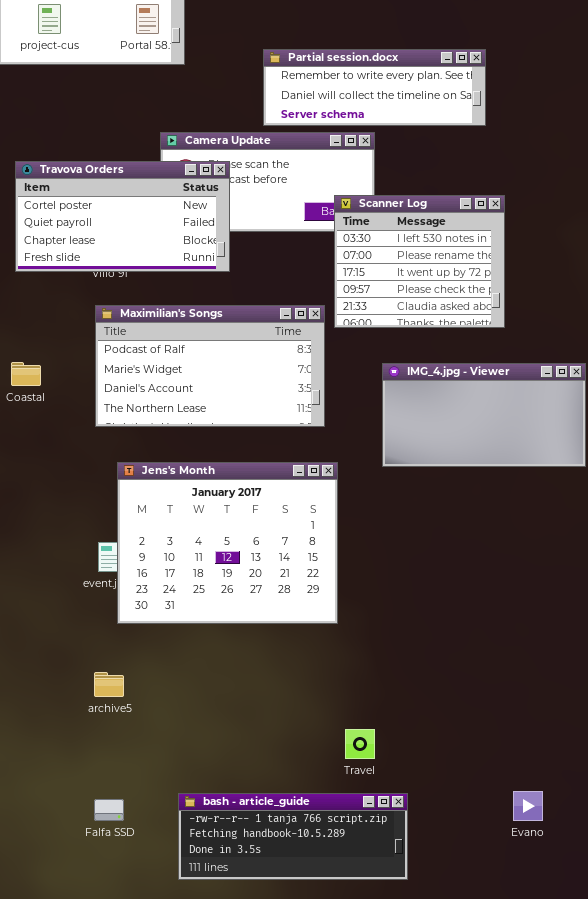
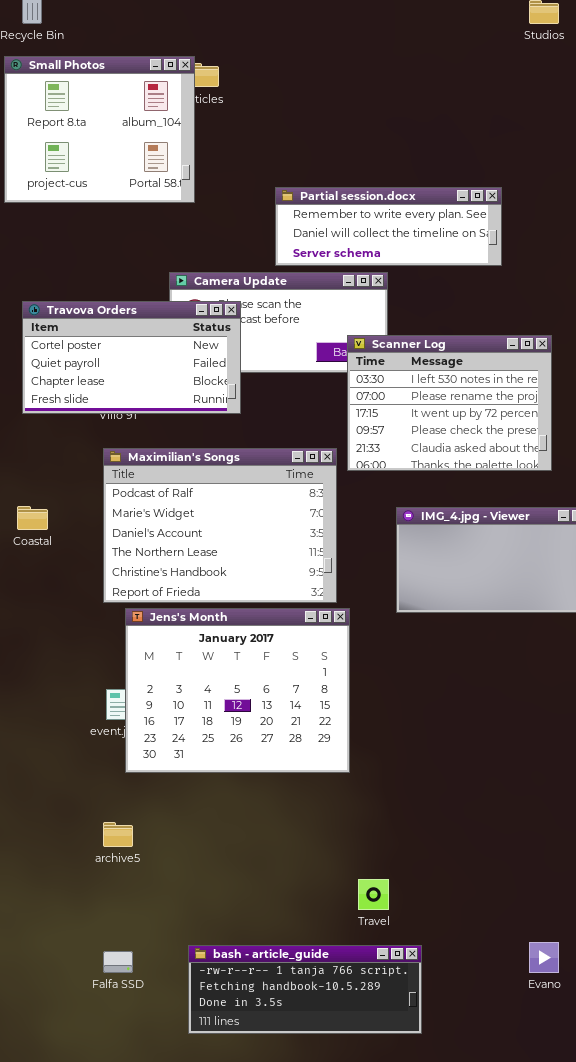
Scanner Log: [334,195,505,328] -> [347,335,552,471], resized
Maximilian's Songs: [95,305,325,427] -> [103,448,337,603], resized

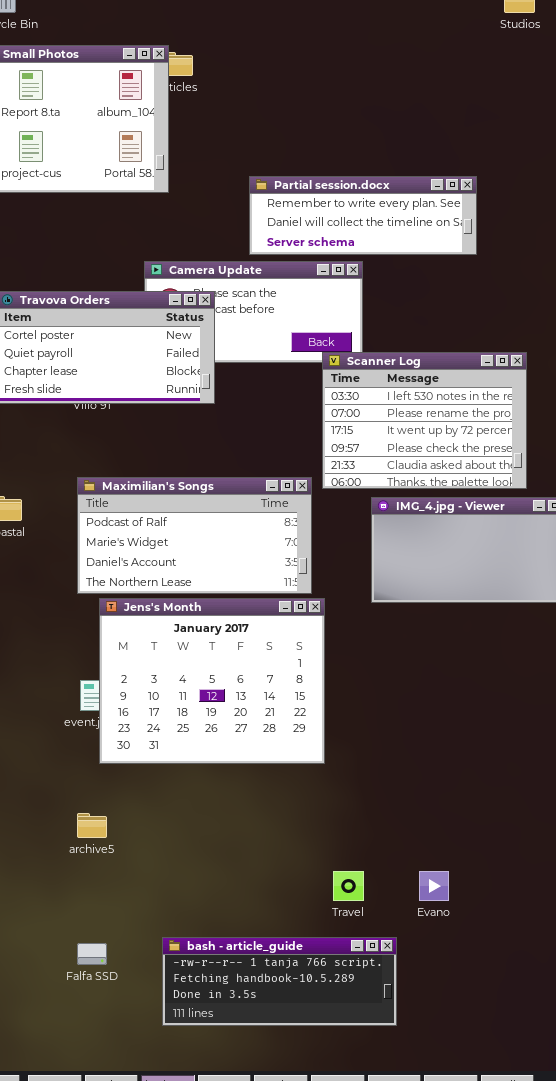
Scanner Log: [347,335,552,471] -> [322,352,527,489], moved
Maximilian's Songs: [103,448,337,603] -> [77,477,312,594], resized
Evano: [529,942,559,973] -> [419,871,449,901], moved

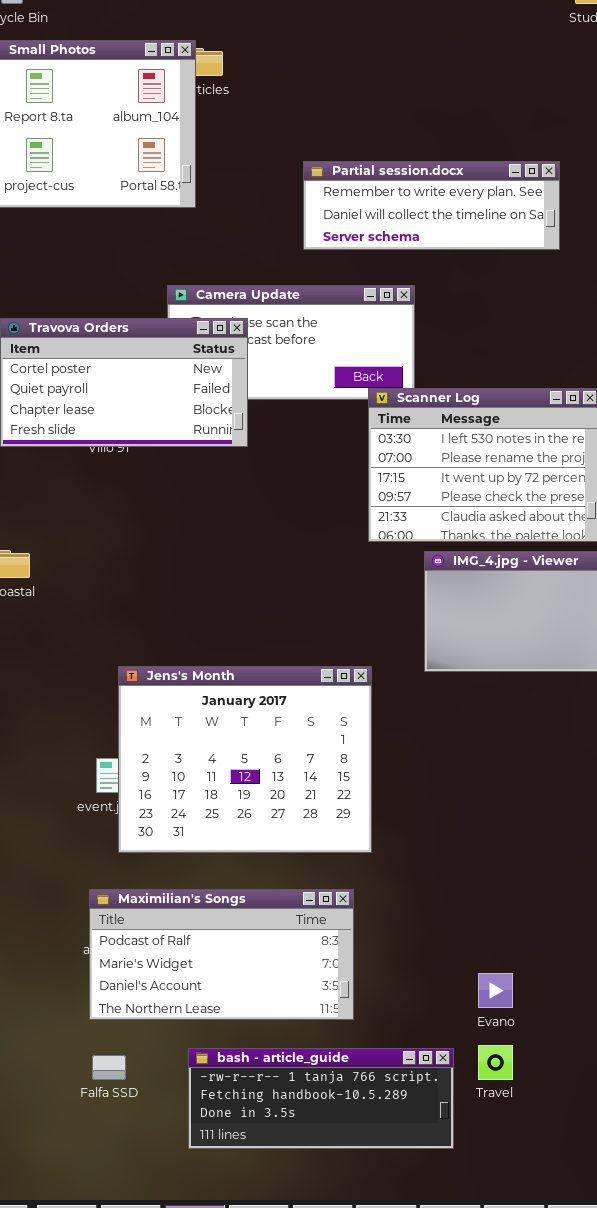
Partial session.docx: [249,176,477,255] -> [303,161,560,250], moved
Maximilian's Songs: [77,477,312,594] -> [89,889,354,1020], moved
Travel: [333,871,364,901] -> [478,1045,513,1080], moved

